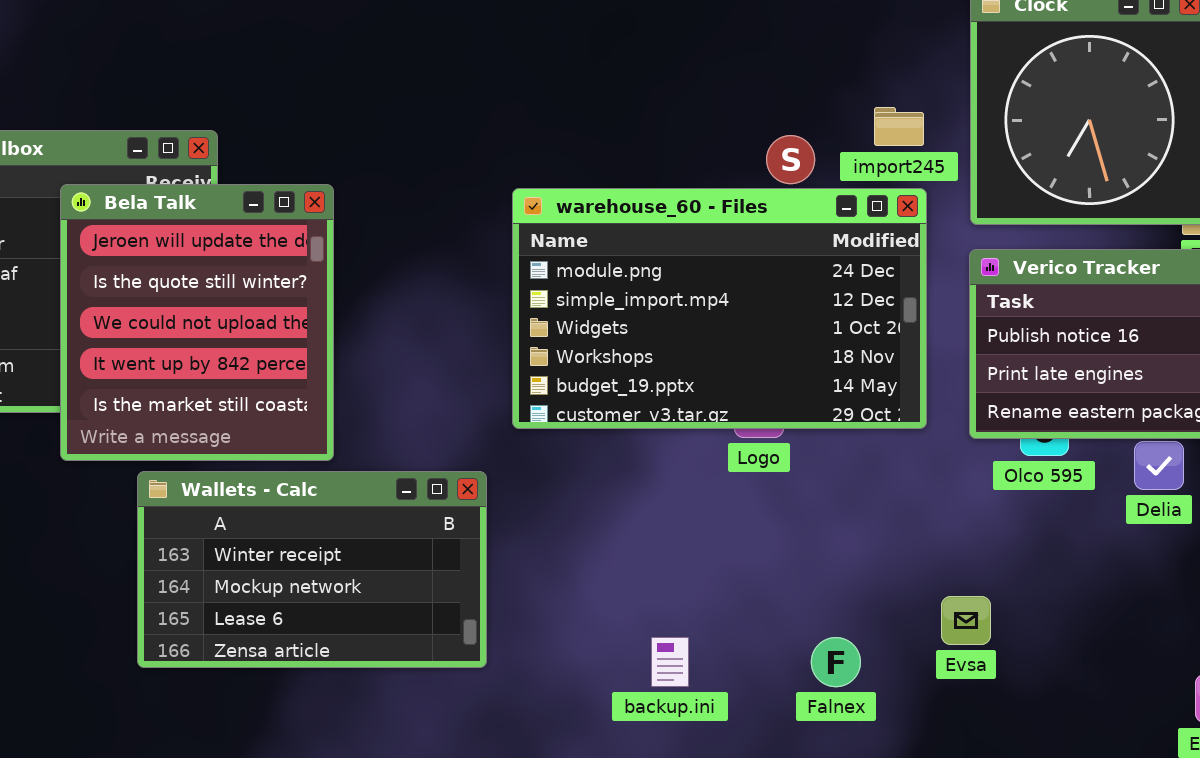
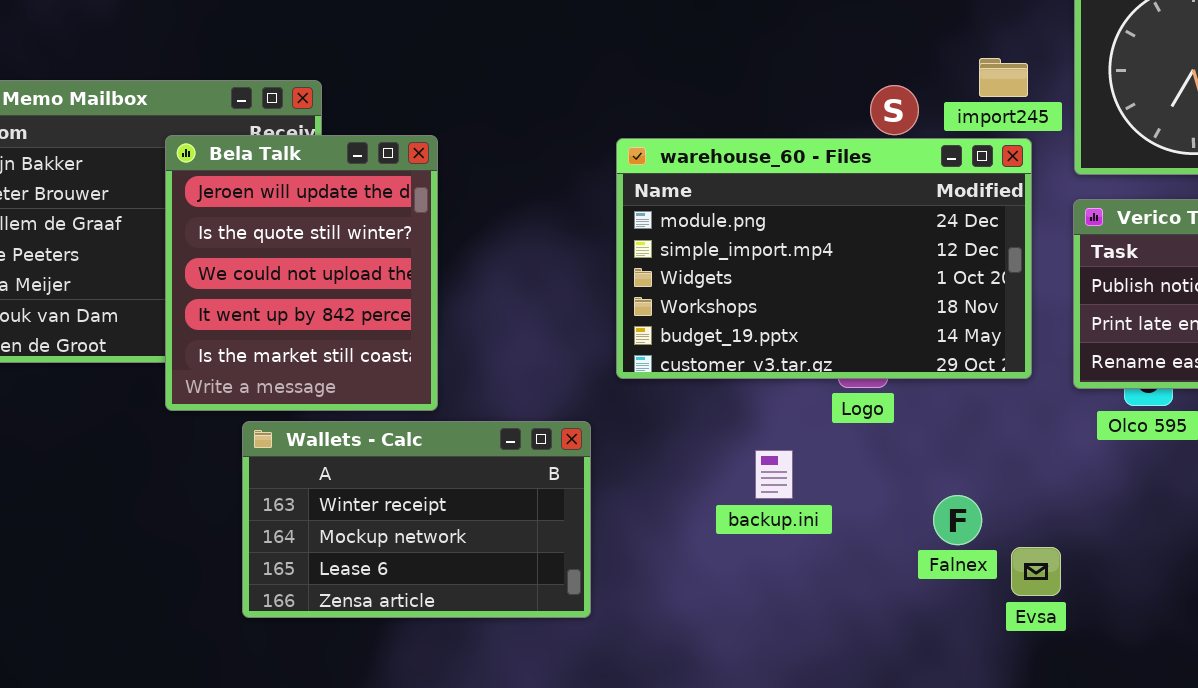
Evsa: [941,596,991,645] -> [1011,547,1061,596], moved
backup.ini: [651,637,689,687] -> [755,450,793,499], moved
Falnex: [811,637,861,687] -> [933,495,982,545], moved

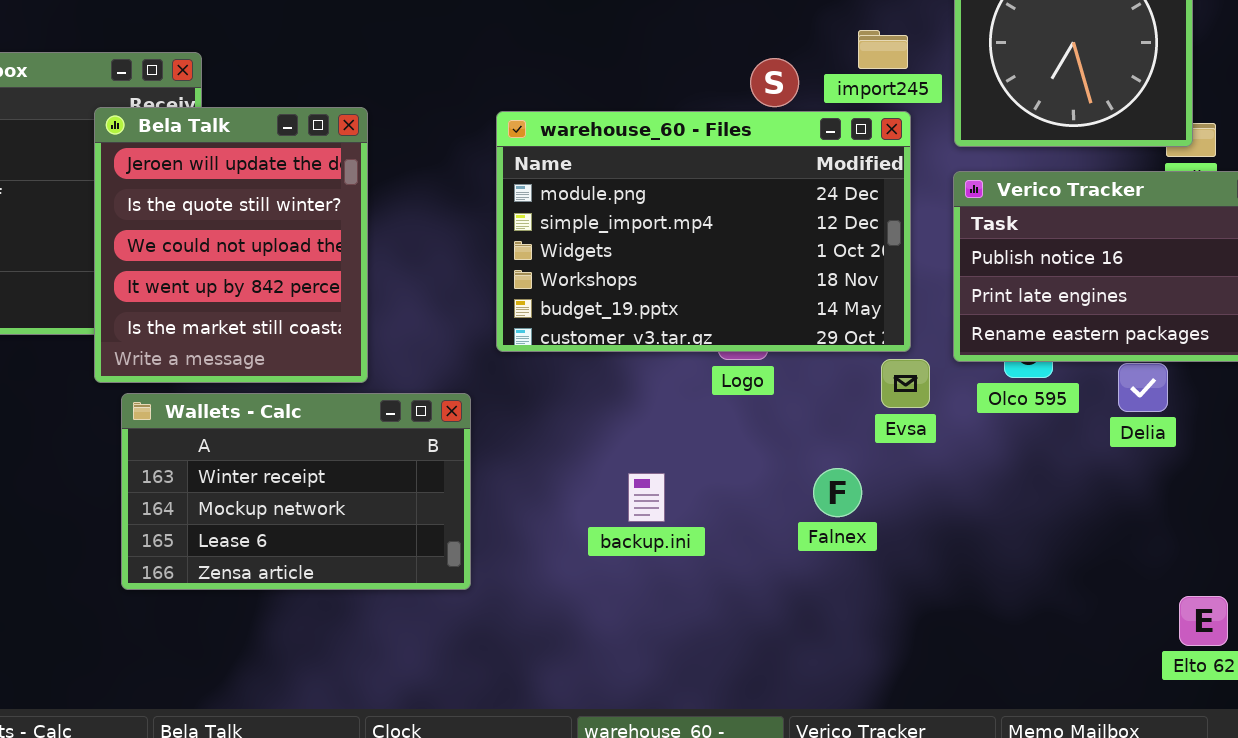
Bela Talk: [165,135,438,411] -> [94,107,368,383], moved
backup.ini: [755,450,793,499] -> [628,473,665,522], moved
Evsa: [1011,547,1061,596] -> [881,359,930,408], moved

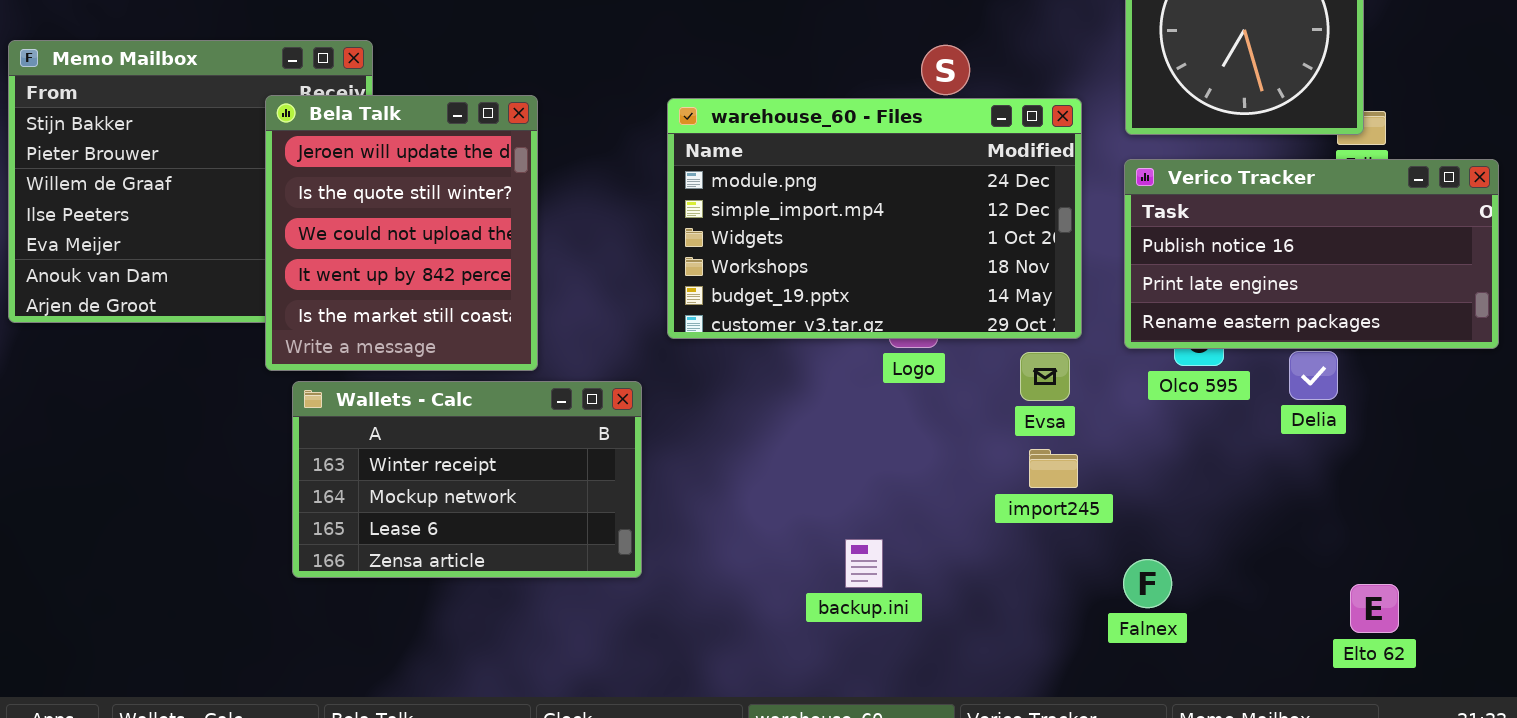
import245: [858,30,908,69] -> [1029,449,1078,488], moved
Evsa: [881,359,930,408] -> [1020,352,1070,401], moved
Falnex: [813,468,862,517] -> [1123,559,1172,608], moved
backup.ini: [628,473,665,522] -> [845,539,883,588], moved

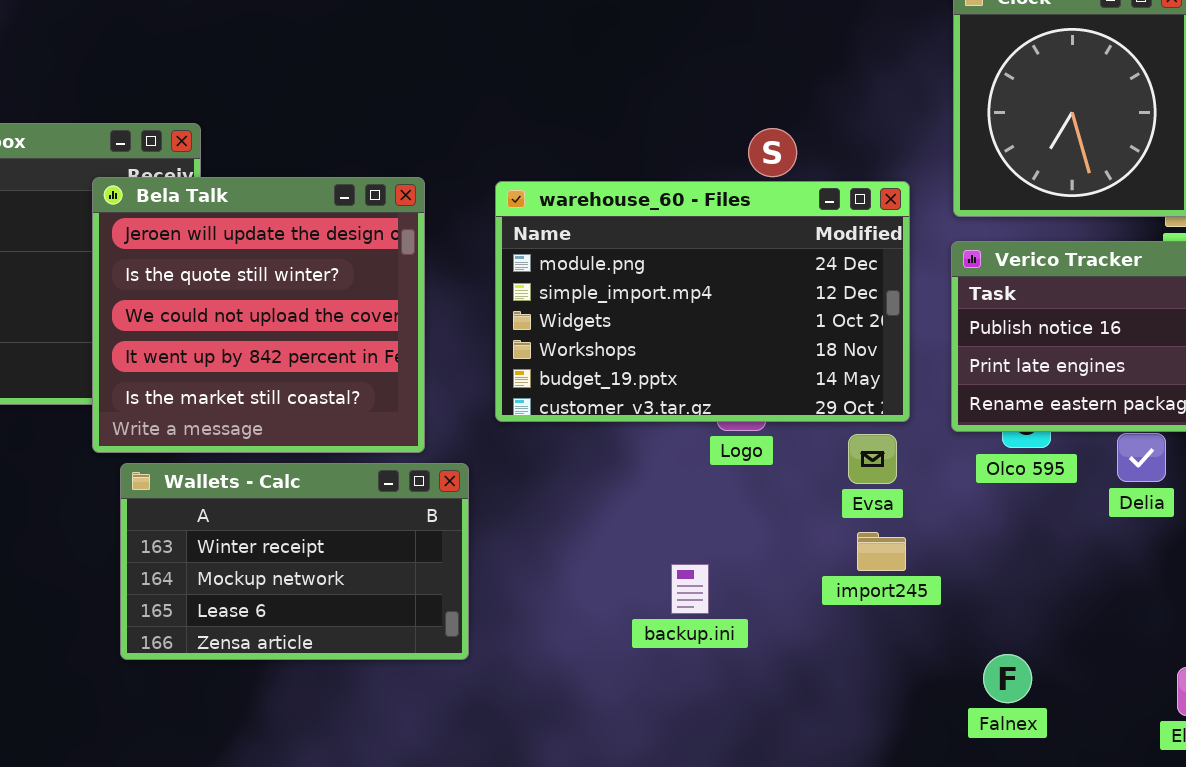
Bela Talk: [265,95,538,371] -> [92,177,425,453], resized
backup.ini: [845,539,883,588] -> [671,564,709,614], moved
Falnex: [1123,559,1172,608] -> [983,654,1032,703], moved

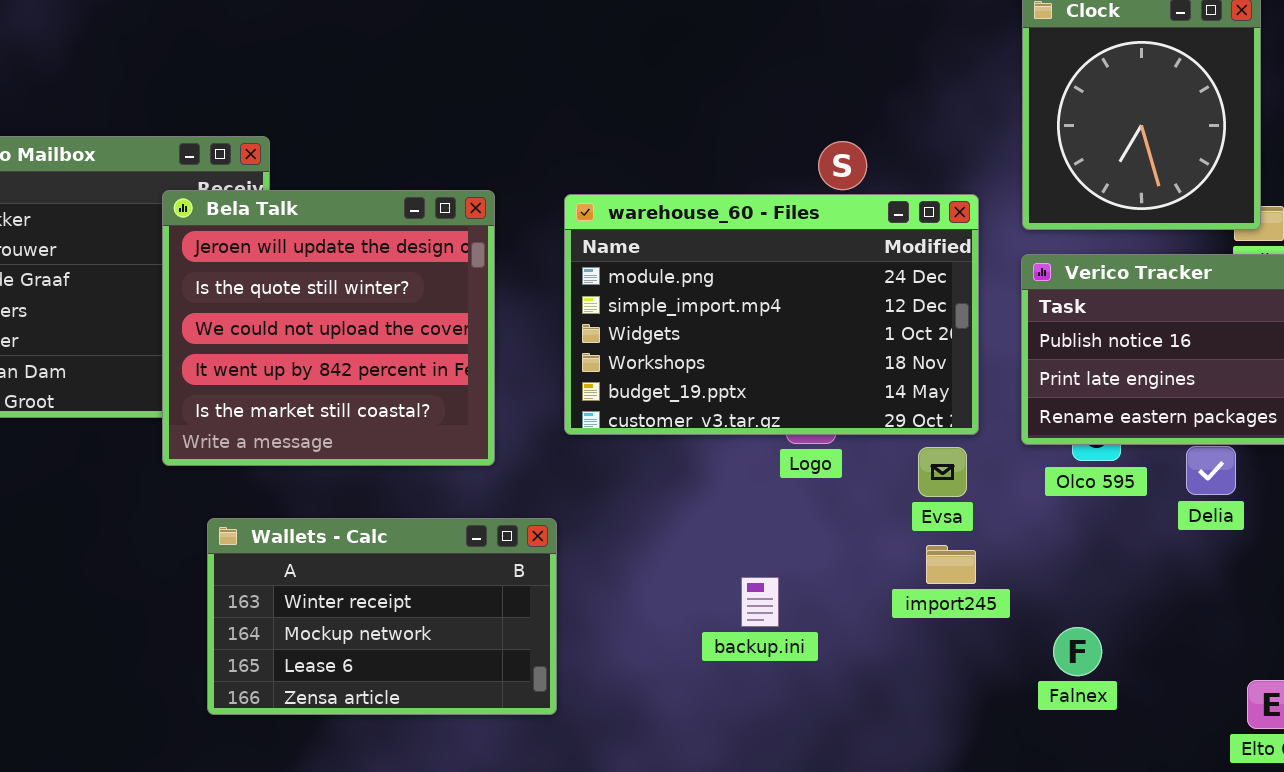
Wallets - Calc: [120,463,469,660] -> [207,518,557,715], moved
Falnex: [983,654,1032,703] -> [1053,627,1102,676], moved

